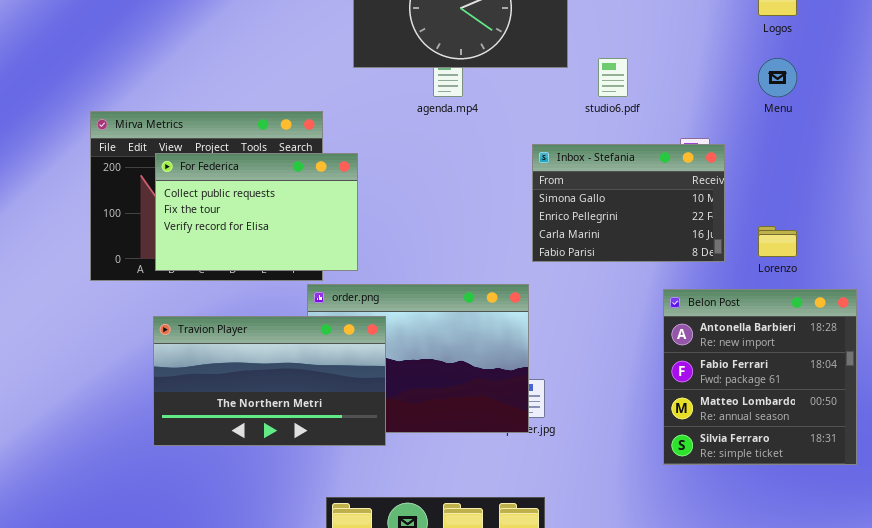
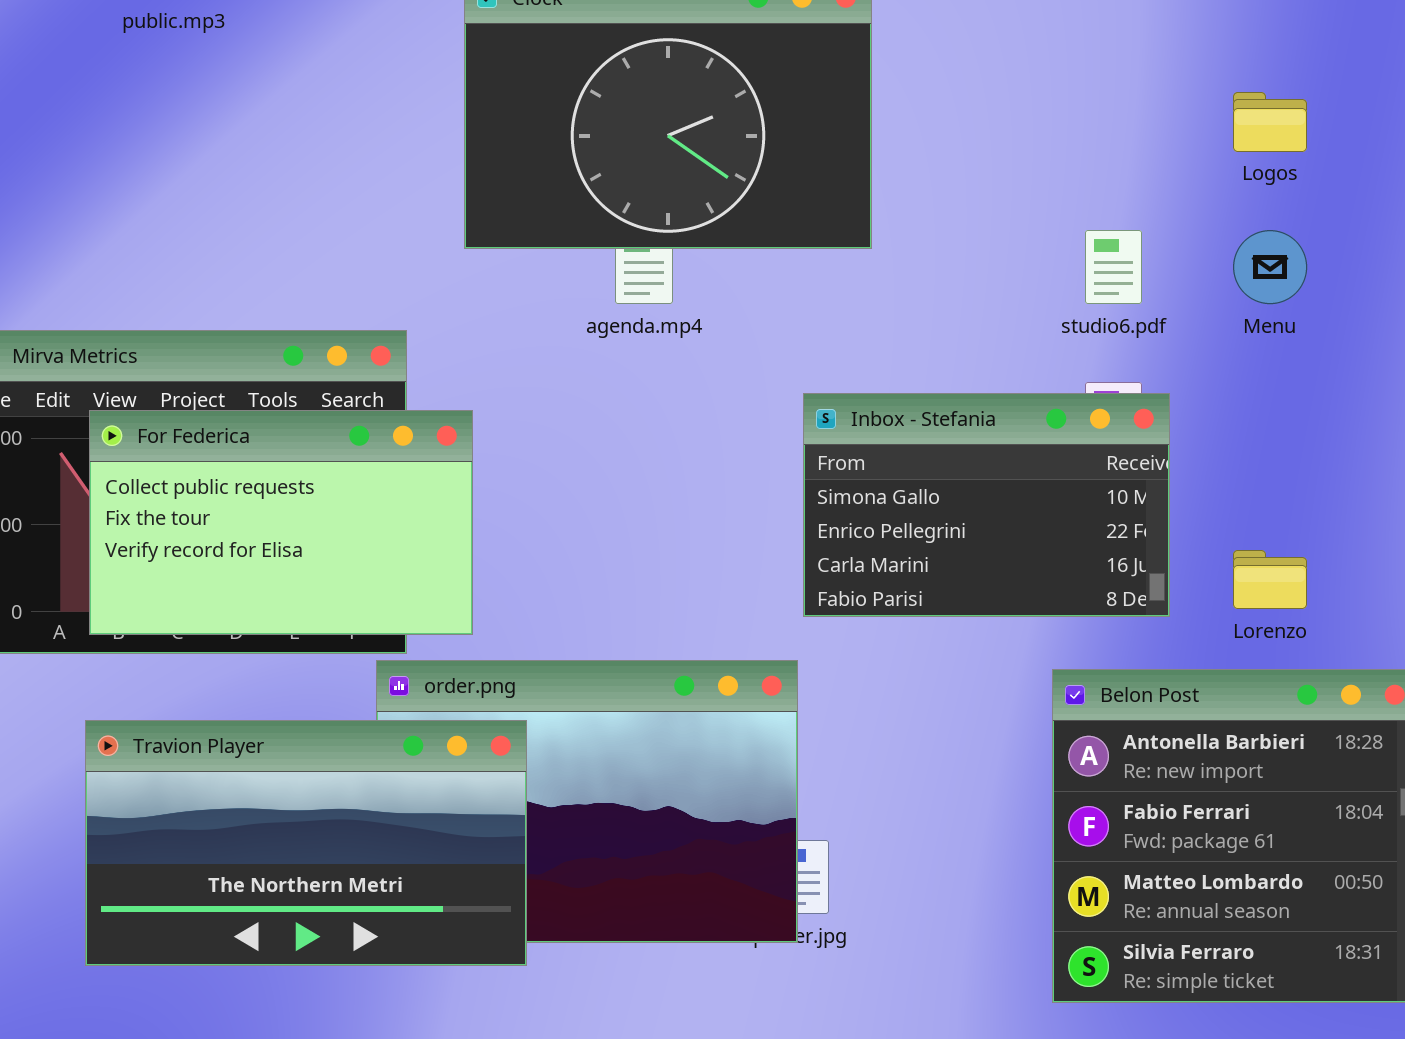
studio6.pdf: [598,58,628,97] -> [1085,230,1142,304], moved

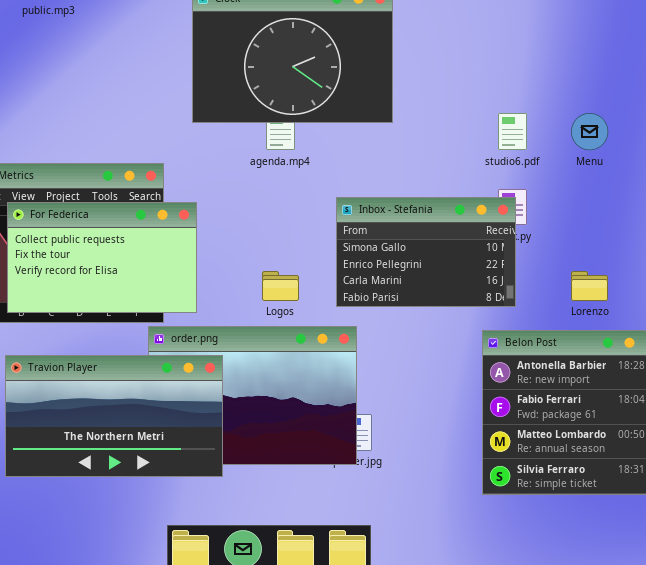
Logos: [1233,92,1307,152] -> [262,271,299,301], moved
Inbox - Stefania: [803,393,1170,617] -> [336,197,516,307], moved

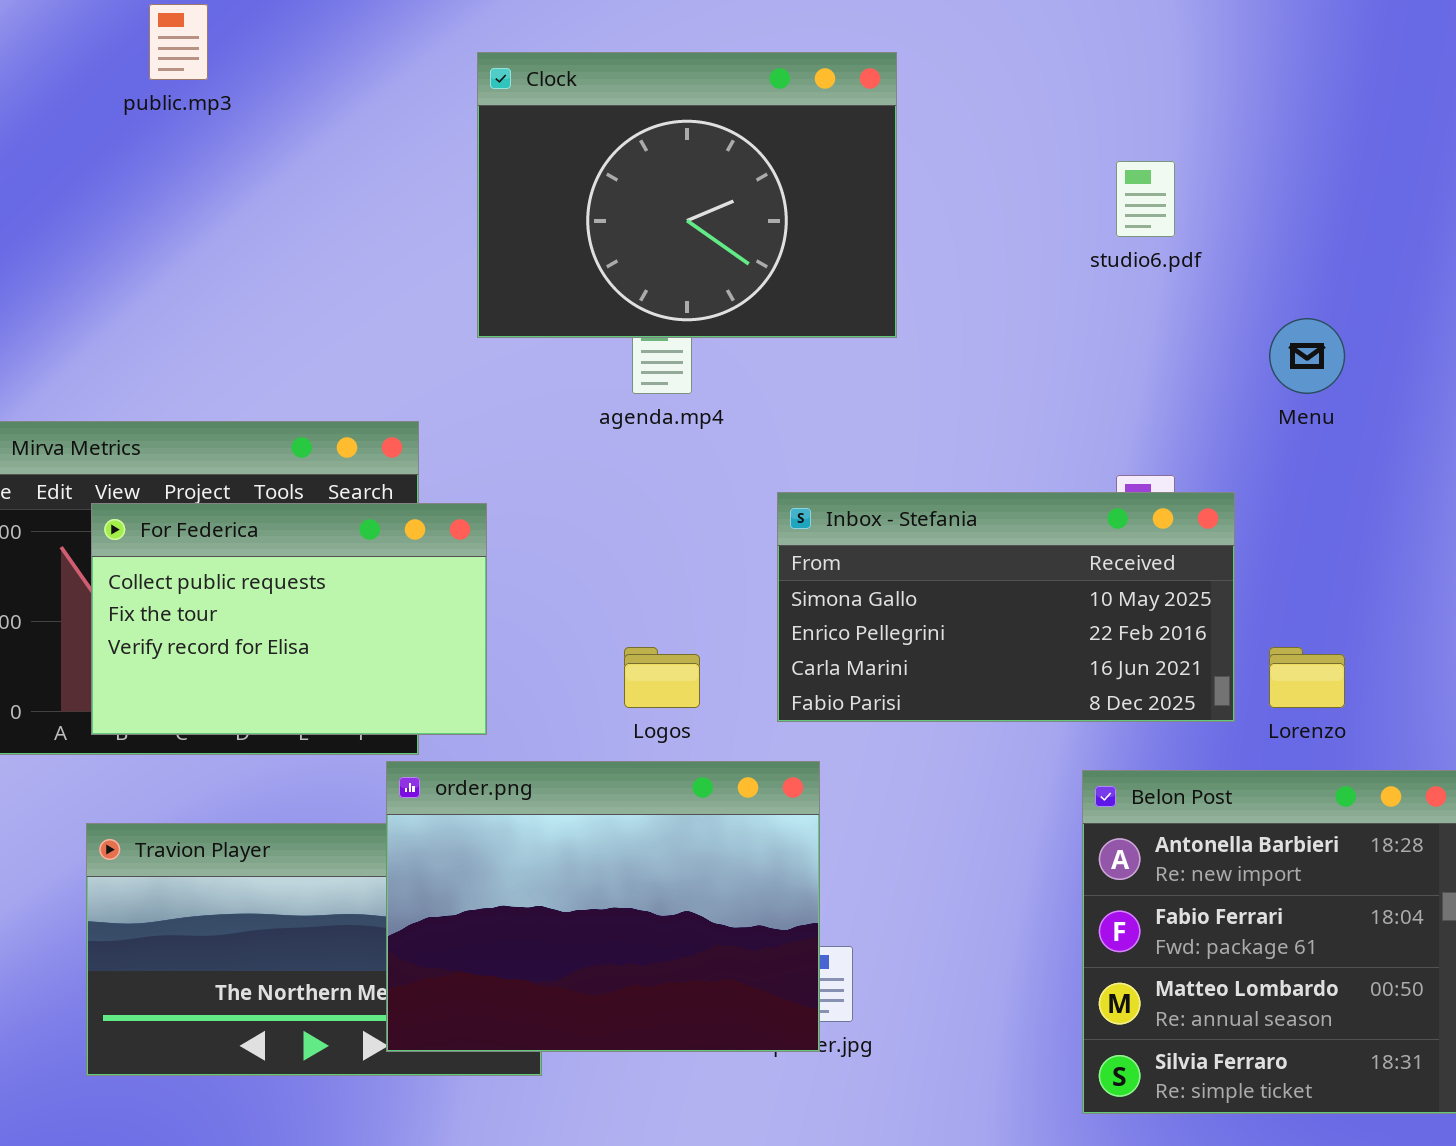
studio6.pdf: [498,113,527,150] -> [1116,161,1175,237], moved
Inbox - Stefania: [336,197,516,307] -> [777,492,1235,722], resized
order.png: [148,326,357,465] -> [386,761,820,1052], raised

